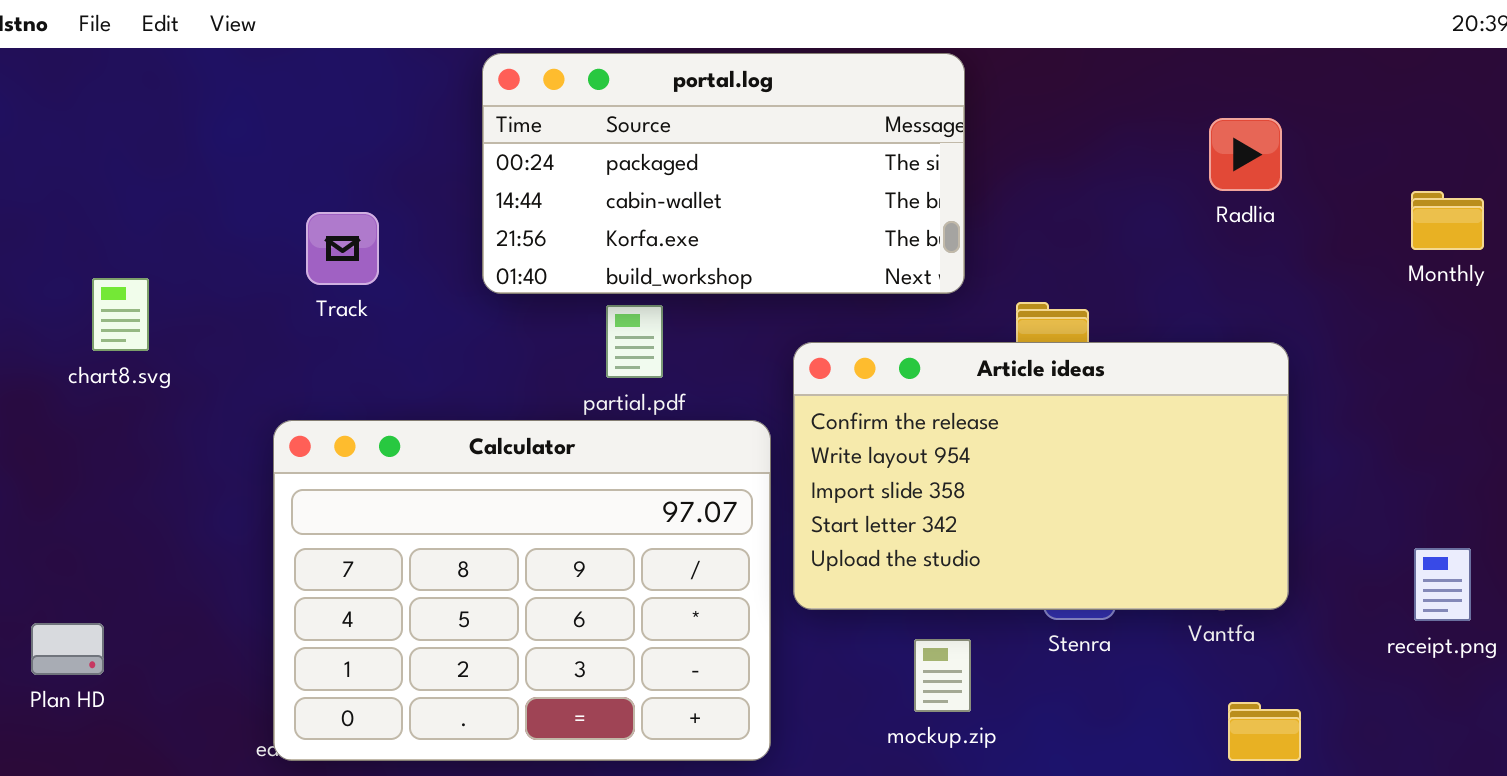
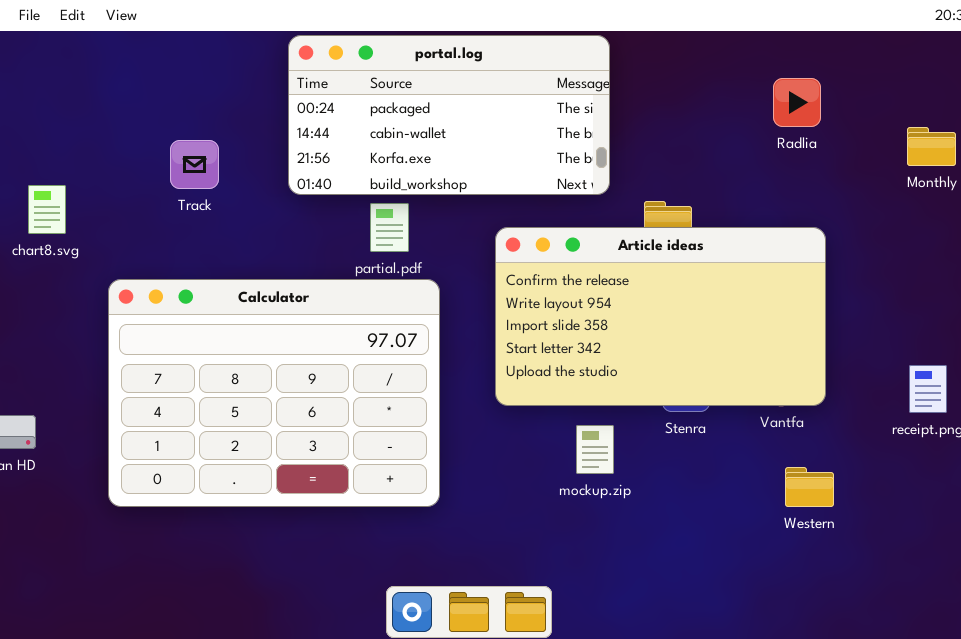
Calculator: [273,420,771,761] -> [108,279,440,507], moved

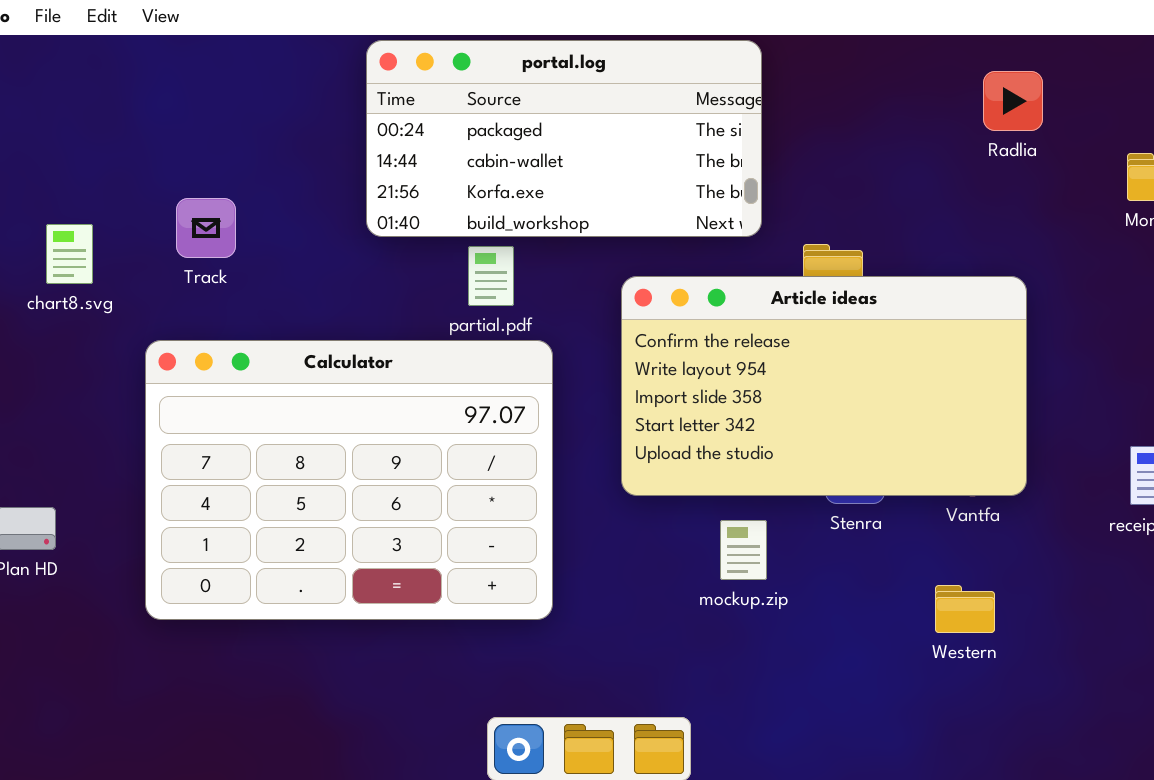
Radlia: [773,78,821,127] -> [983,71,1043,131], moved
Track: [170,140,219,189] -> [176,198,236,258], moved
Western: [785,467,834,507] -> [935,585,995,633], moved

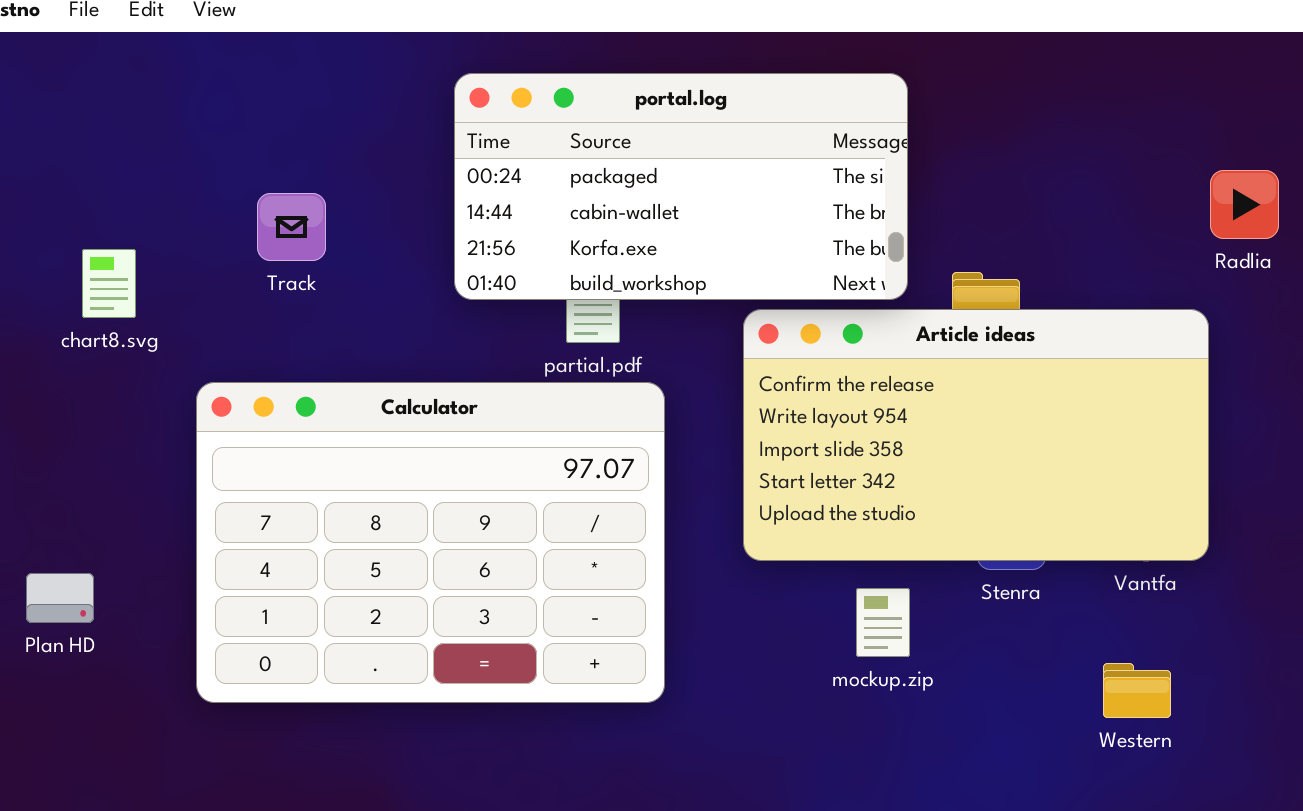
portal.log: [366,40,762,237] -> [454,73,908,300], moved
Radlia: [983,71,1043,131] -> [1210,170,1279,239], moved
Track: [176,198,236,258] -> [257,193,326,261], moved

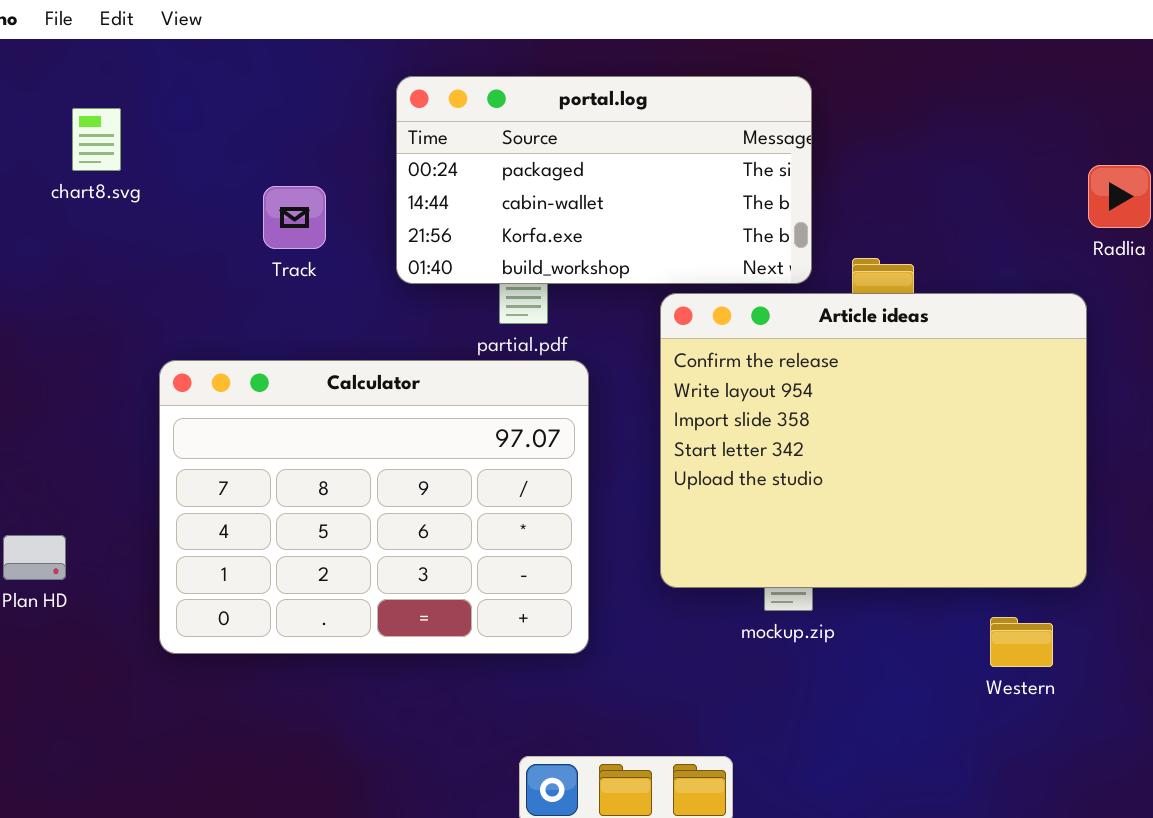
Track: [257,193,326,261] -> [263,186,326,249], moved
chart8.svg: [82,249,136,318] -> [72,108,121,171], moved
Article ideas: [743,309,1209,561] -> [660,293,1087,588], resized

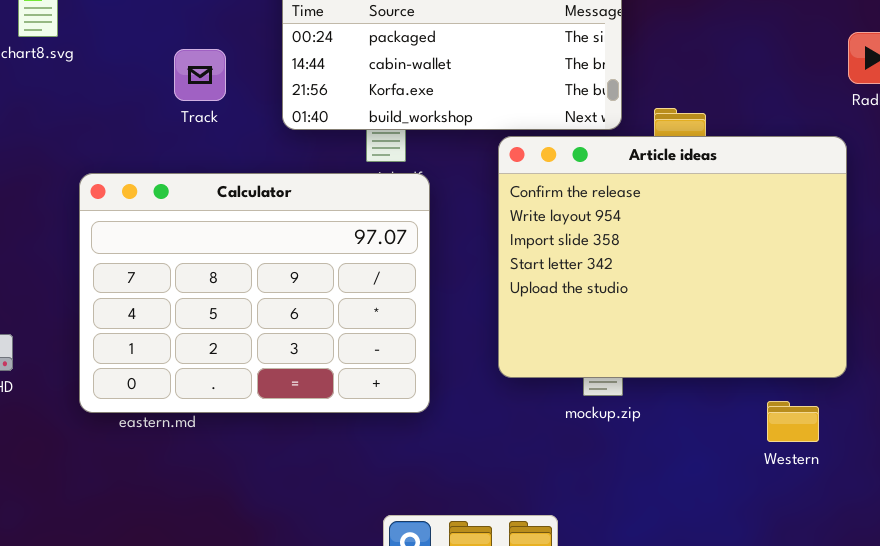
Calculator: [159,360,589,654] -> [79,173,430,413], moved

